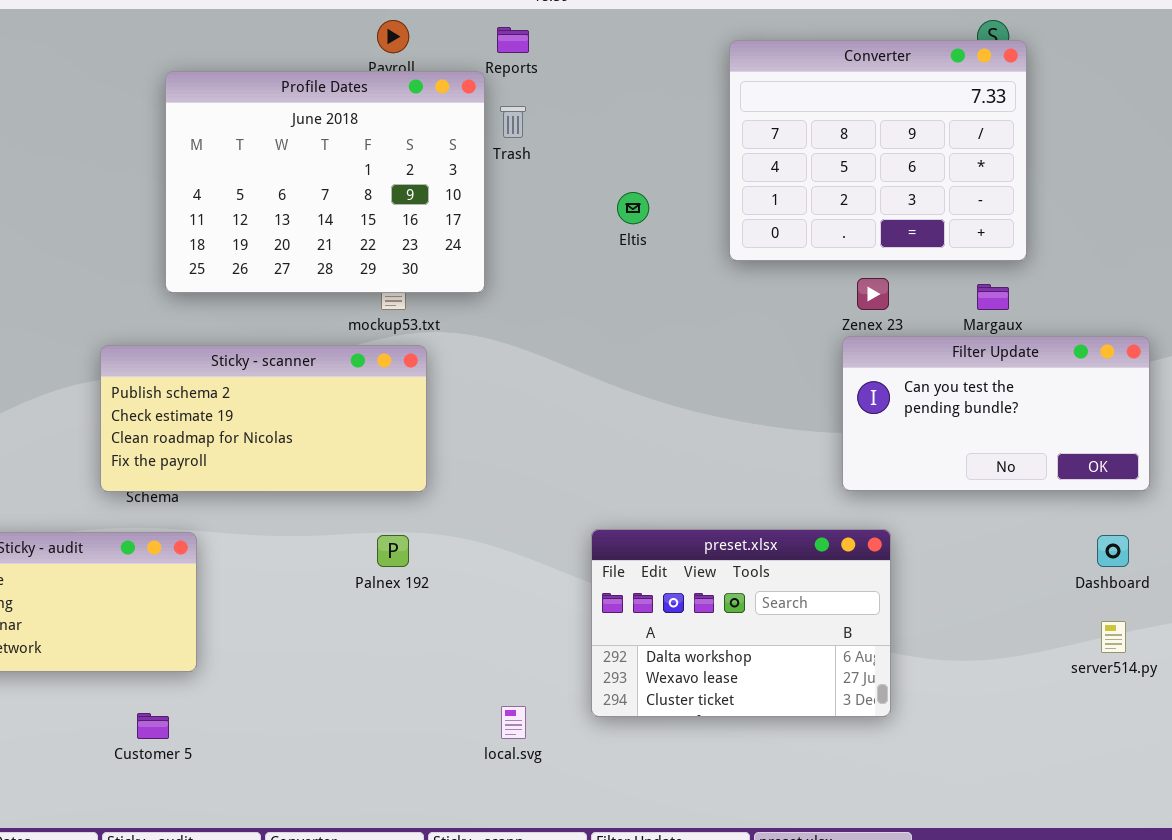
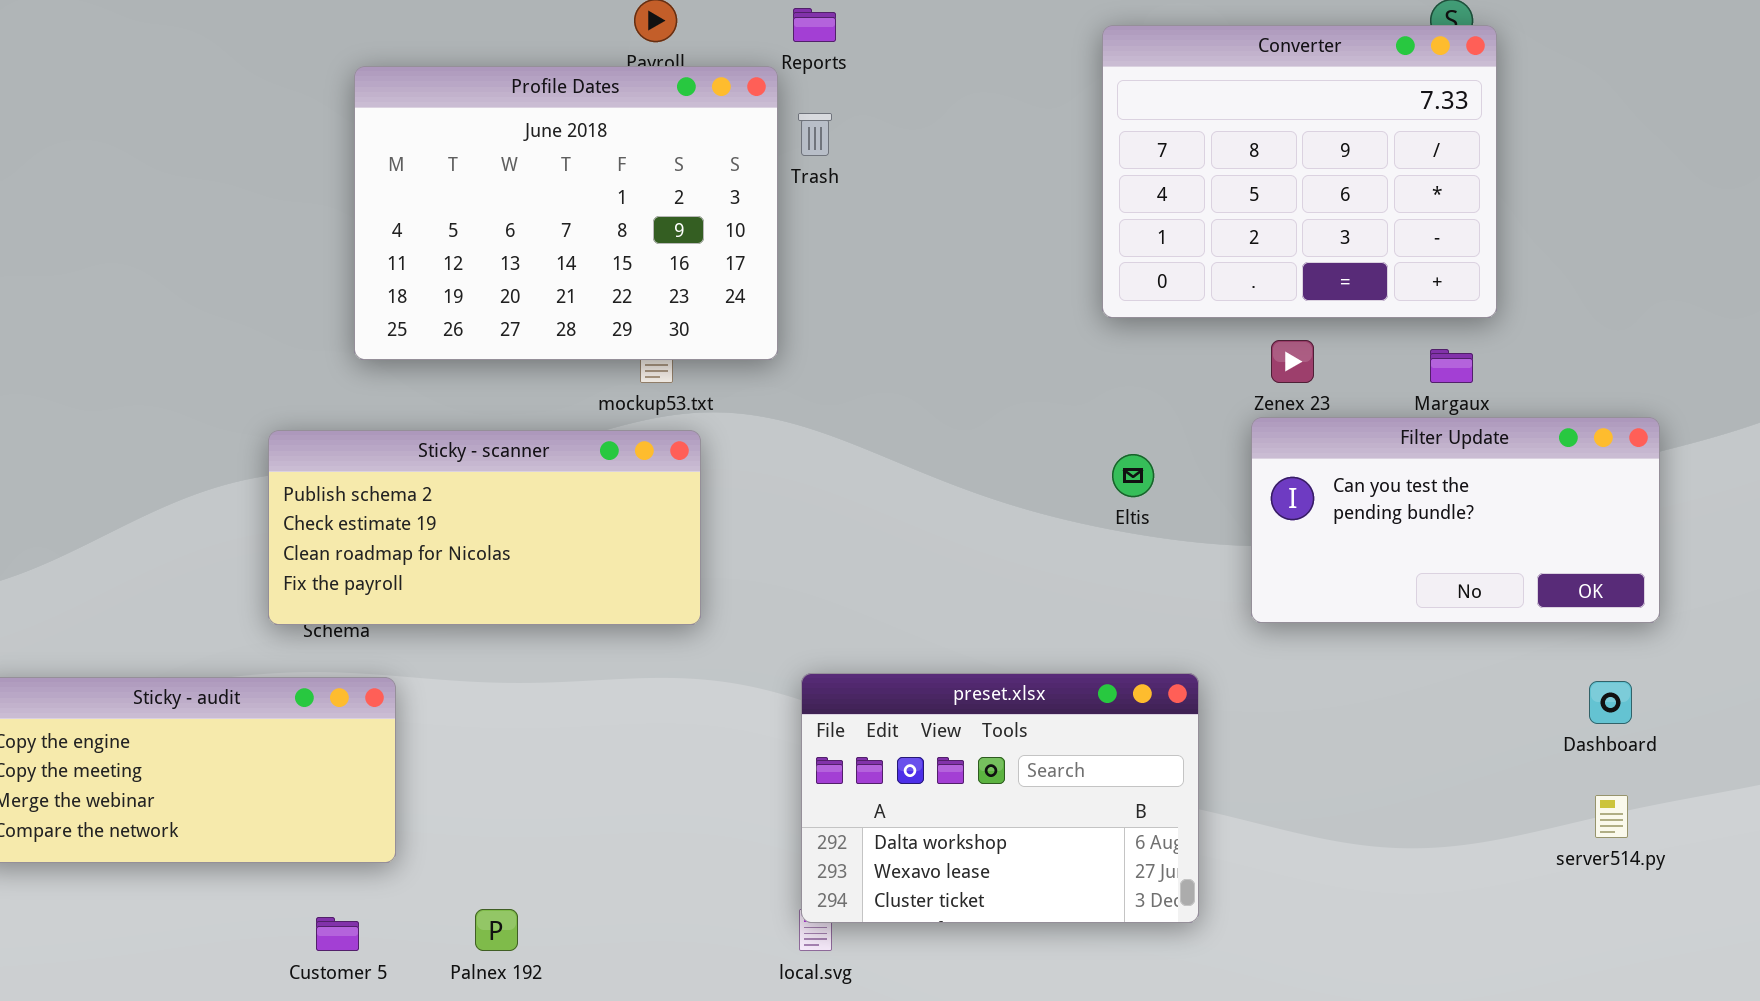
Eltis: [617,192,649,224] -> [1112,454,1154,497], moved
preset.xlsx: [591,529,891,717] -> [801,673,1199,923], moved
Palnex 192: [377,535,409,567] -> [475,909,518,951], moved

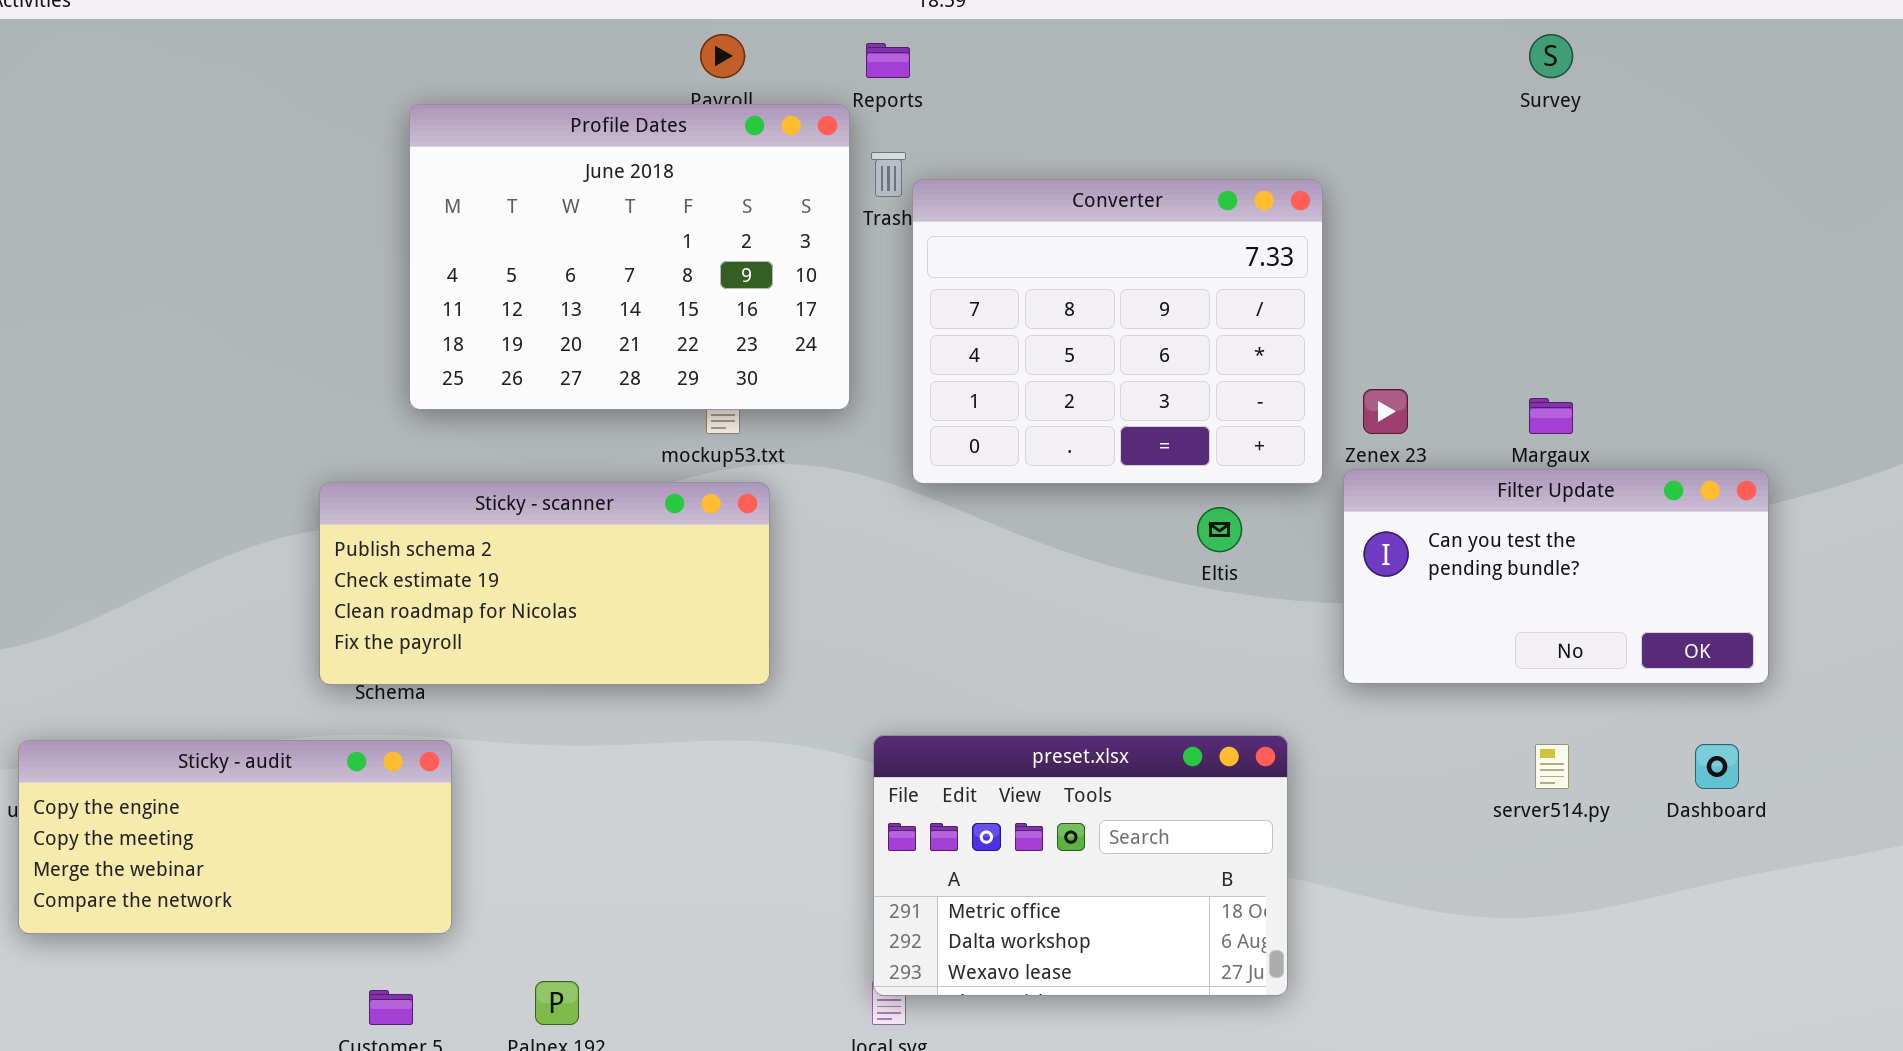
Converter: [1102,25,1497,318] -> [912,179,1323,484], moved
preset.xlsx: [801,673,1199,923] -> [873,735,1288,996], scrolled up 1 row
server514.py: [1595,795,1628,838] -> [1535,744,1569,789], moved

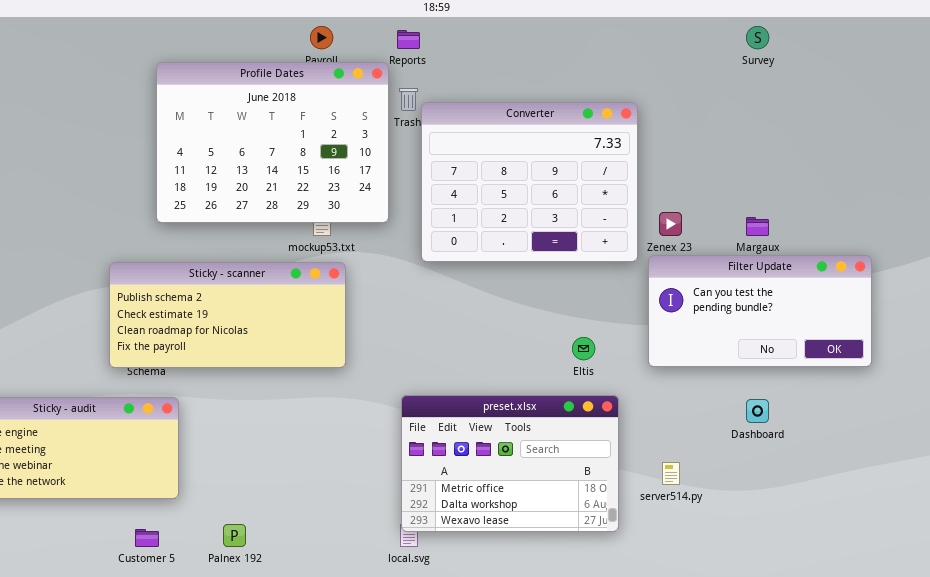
Eltis: [1197,507,1242,552] -> [572,337,595,360], moved
server514.py: [1535,744,1569,789] -> [662,462,680,485], moved
Dashboard: [1695,744,1739,789] -> [746,399,769,423], moved

